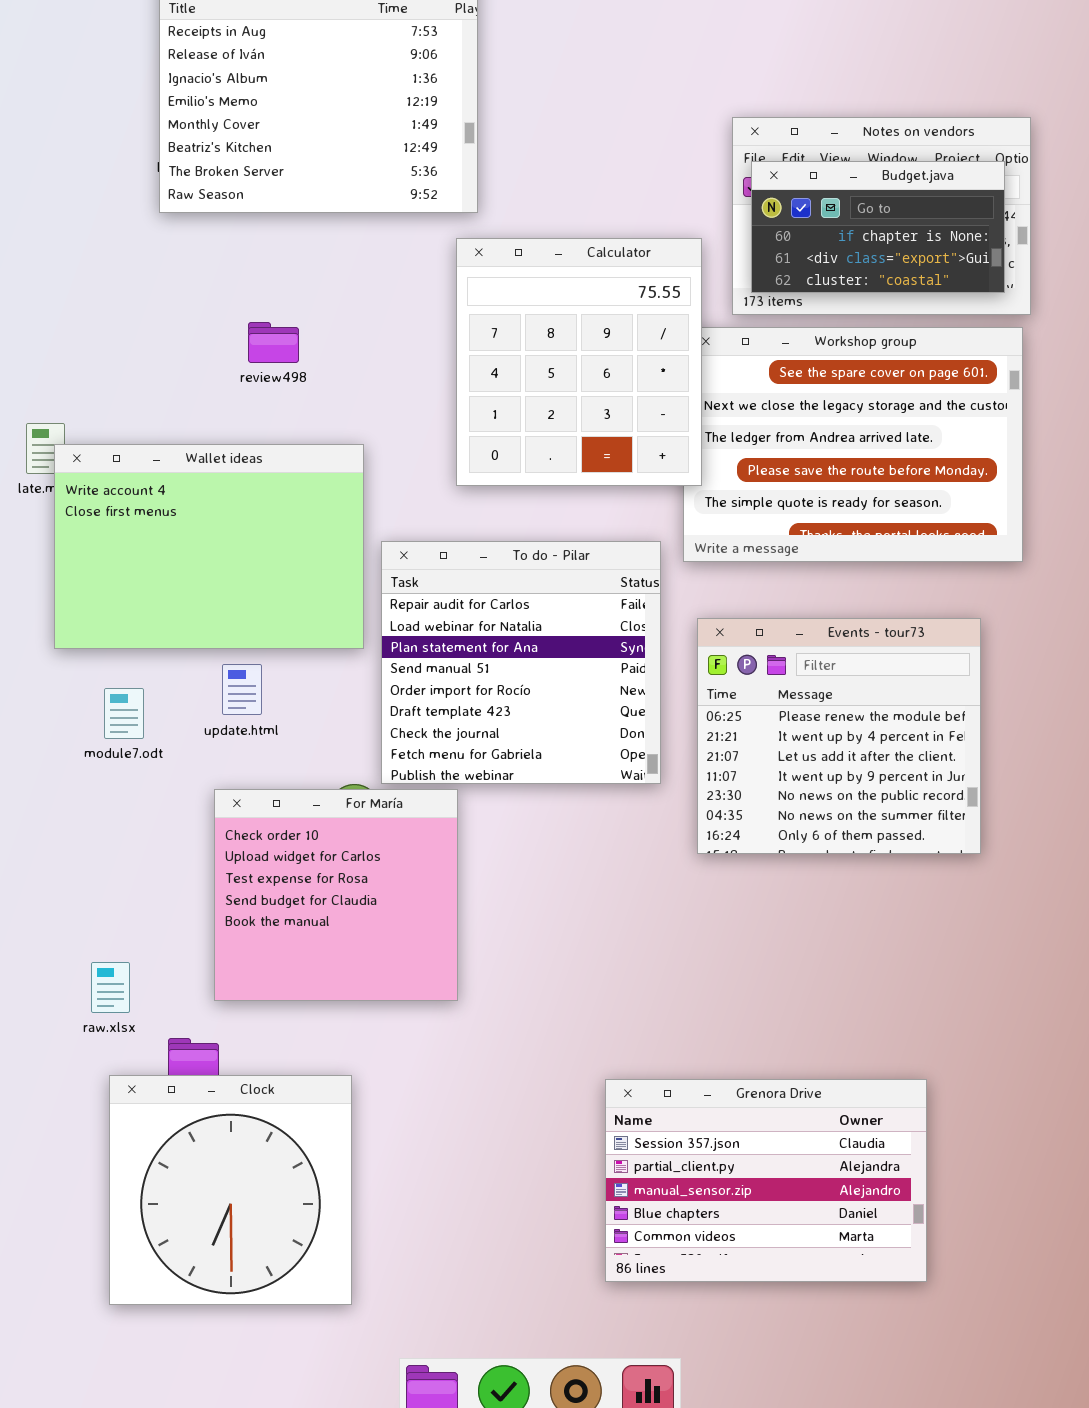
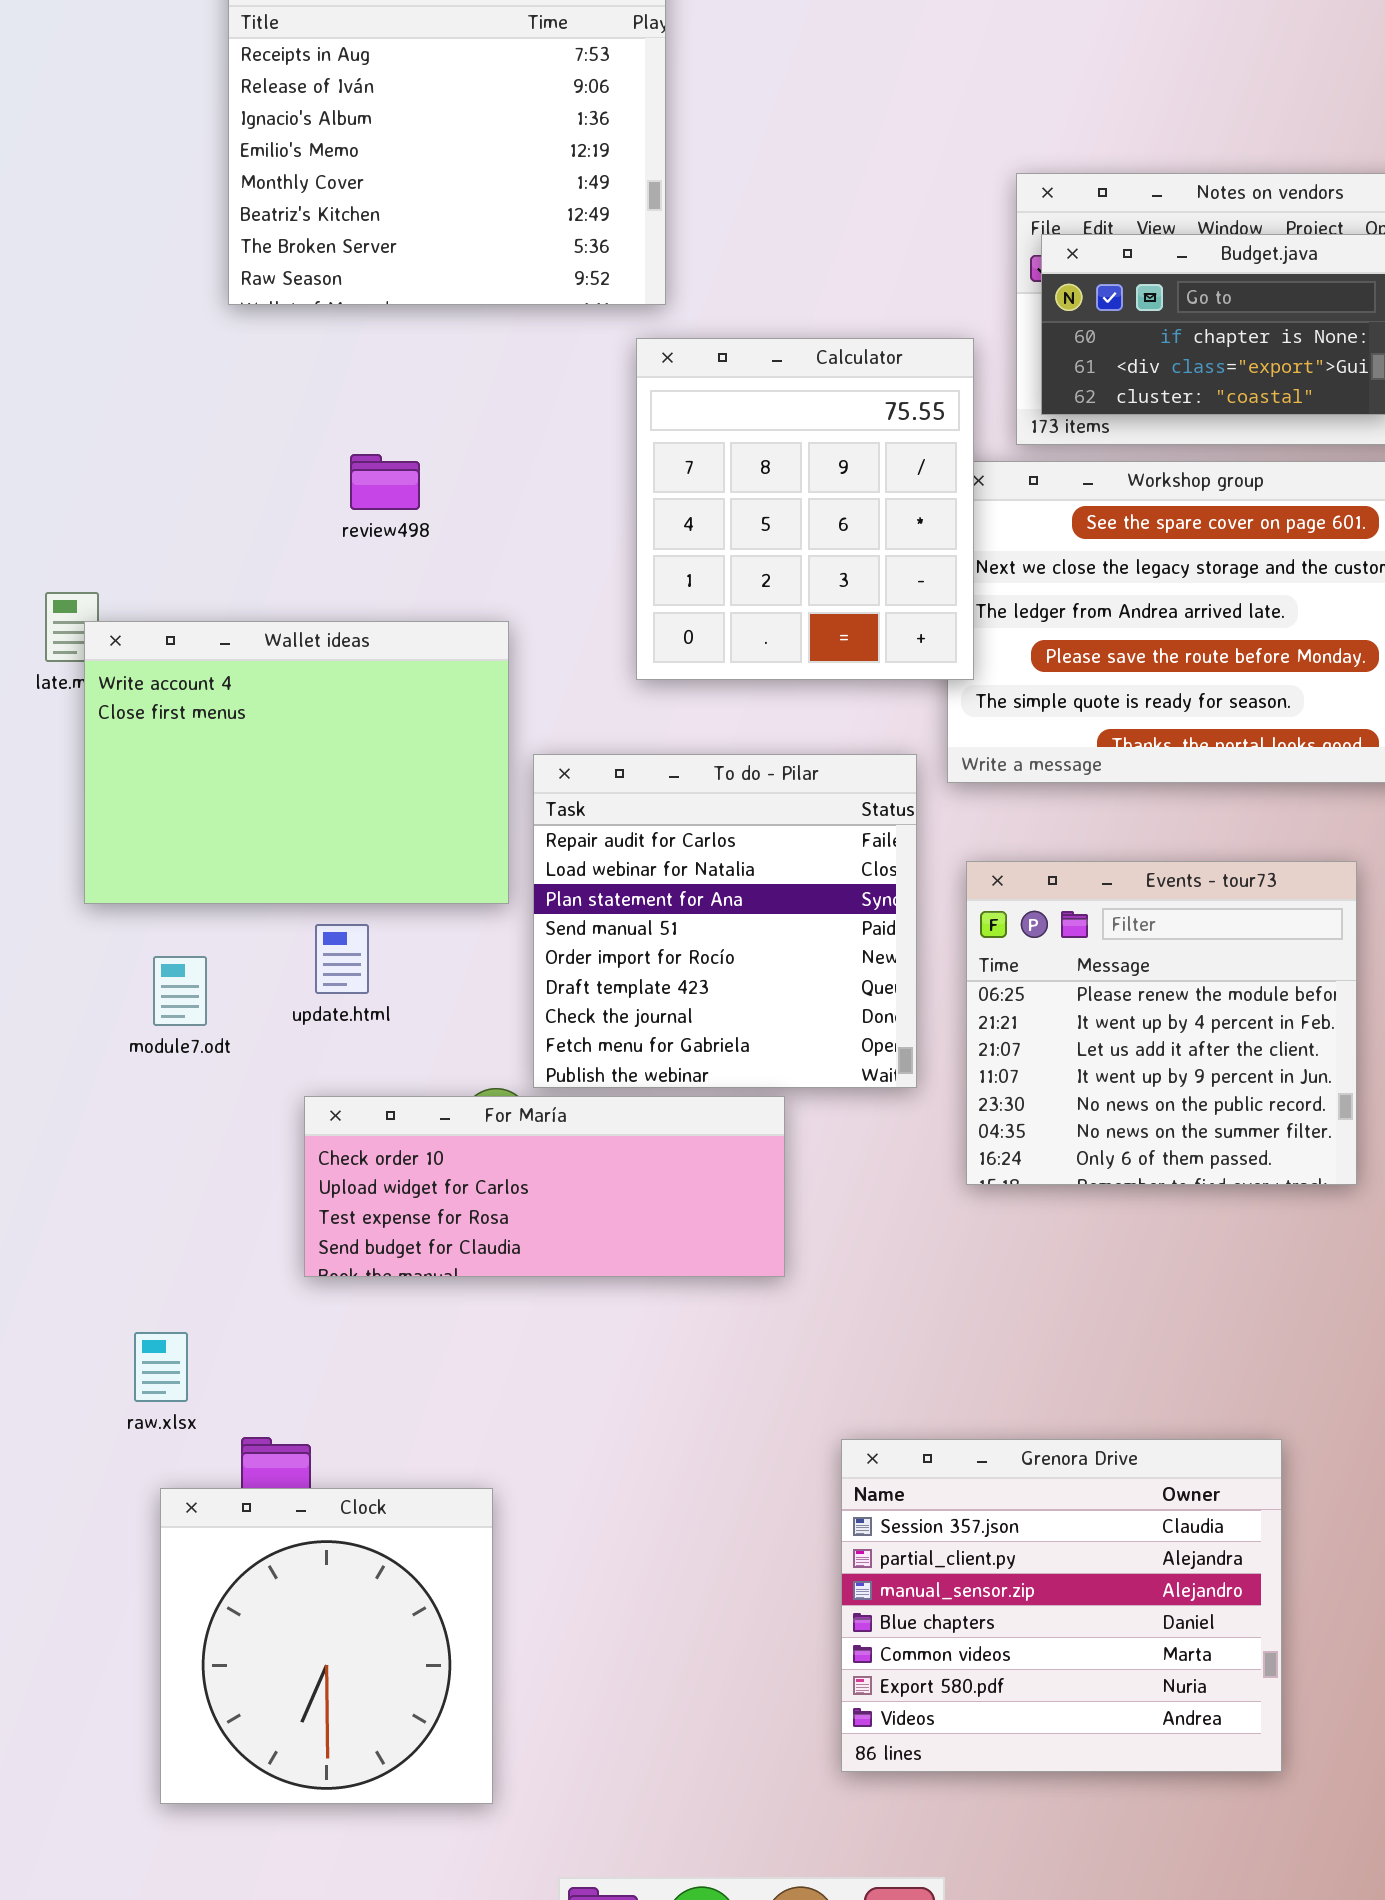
For María: [214,789,458,1001] -> [304,1096,785,1277], resized
Grenora Drive: [605,1079,927,1282] -> [841,1439,1282,1772], resized

